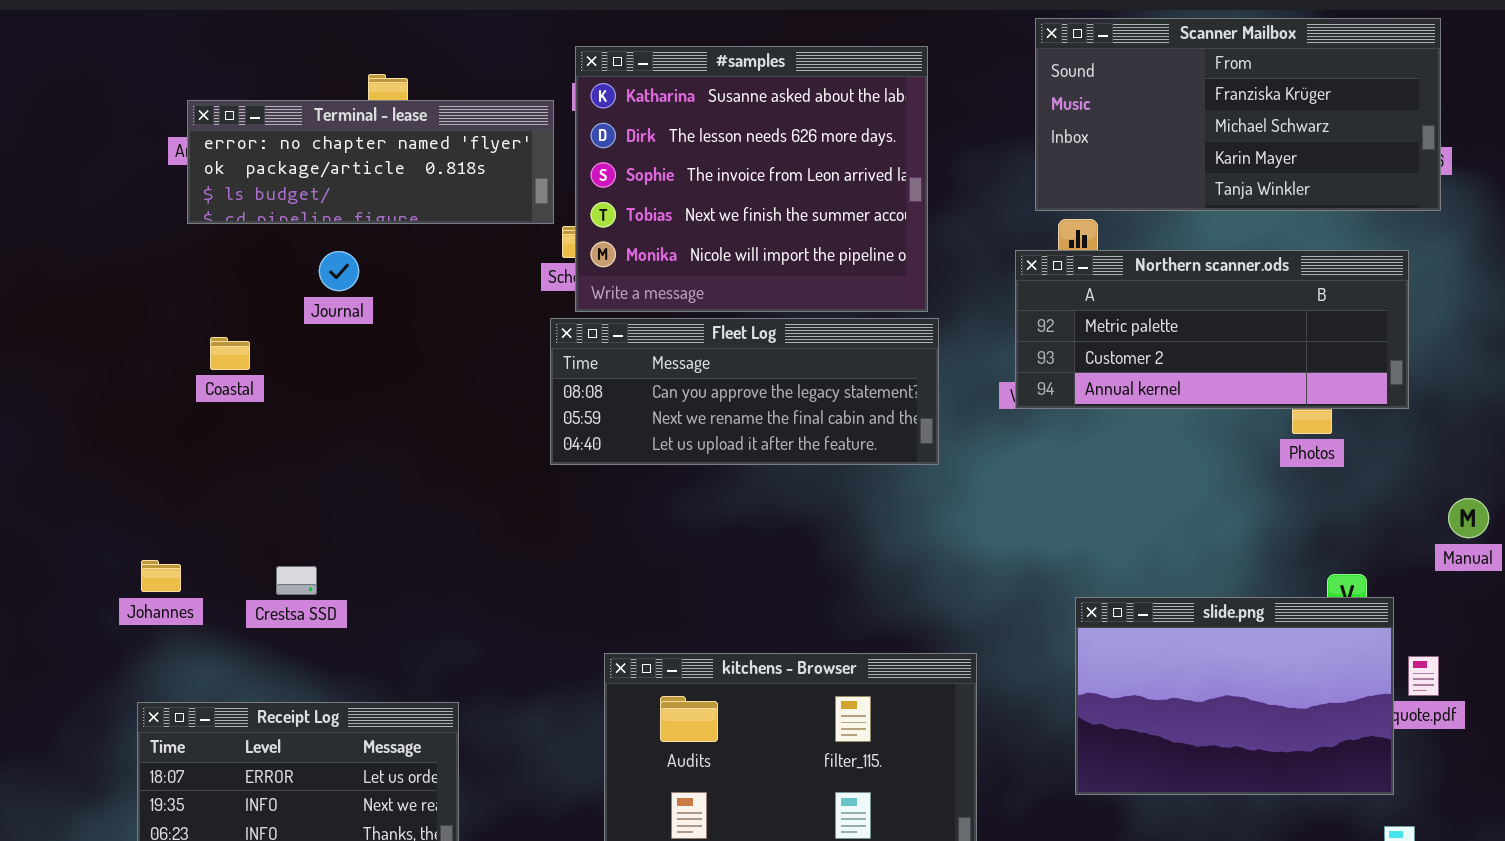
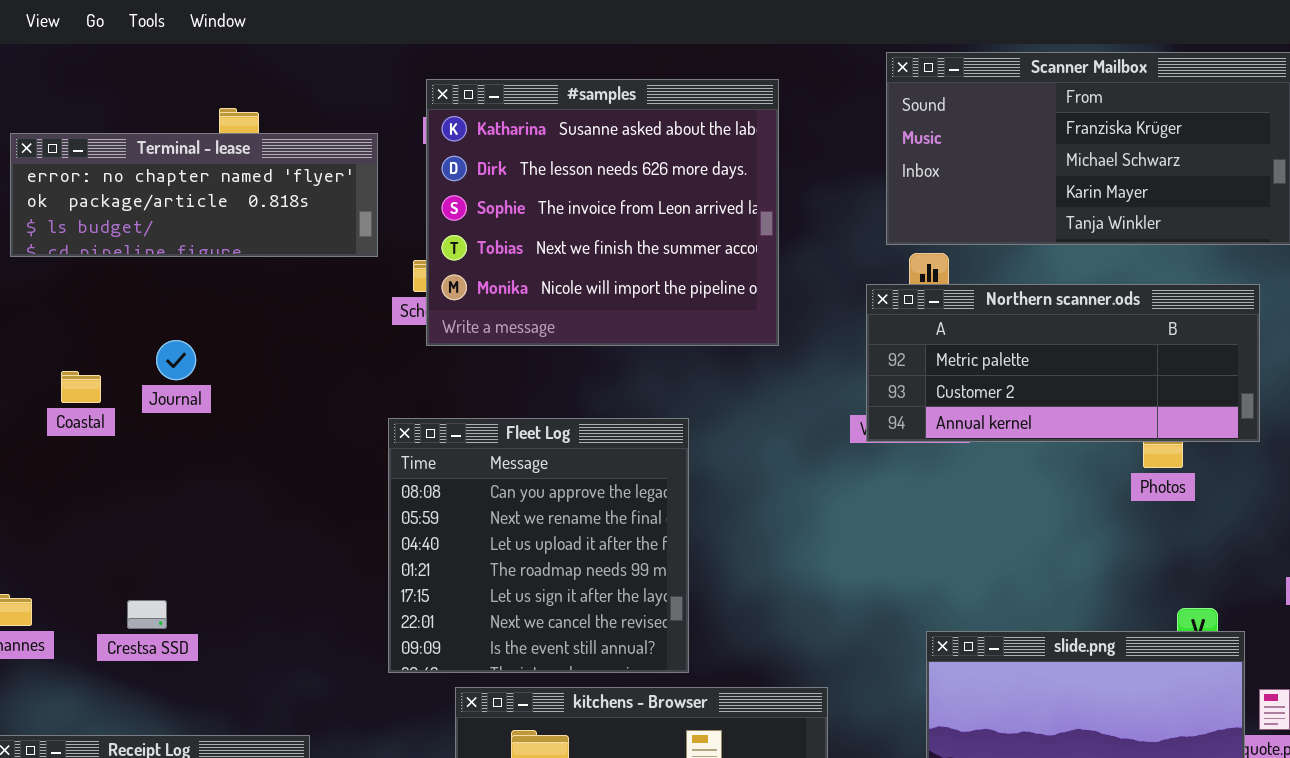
Terminal - lease: [187,100,554,224] -> [10,133,378,257], moved
Journal: [319,251,359,291] -> [156,340,196,380], moved
Fleet Log: [550,318,939,465] -> [388,418,689,673], moved, resized

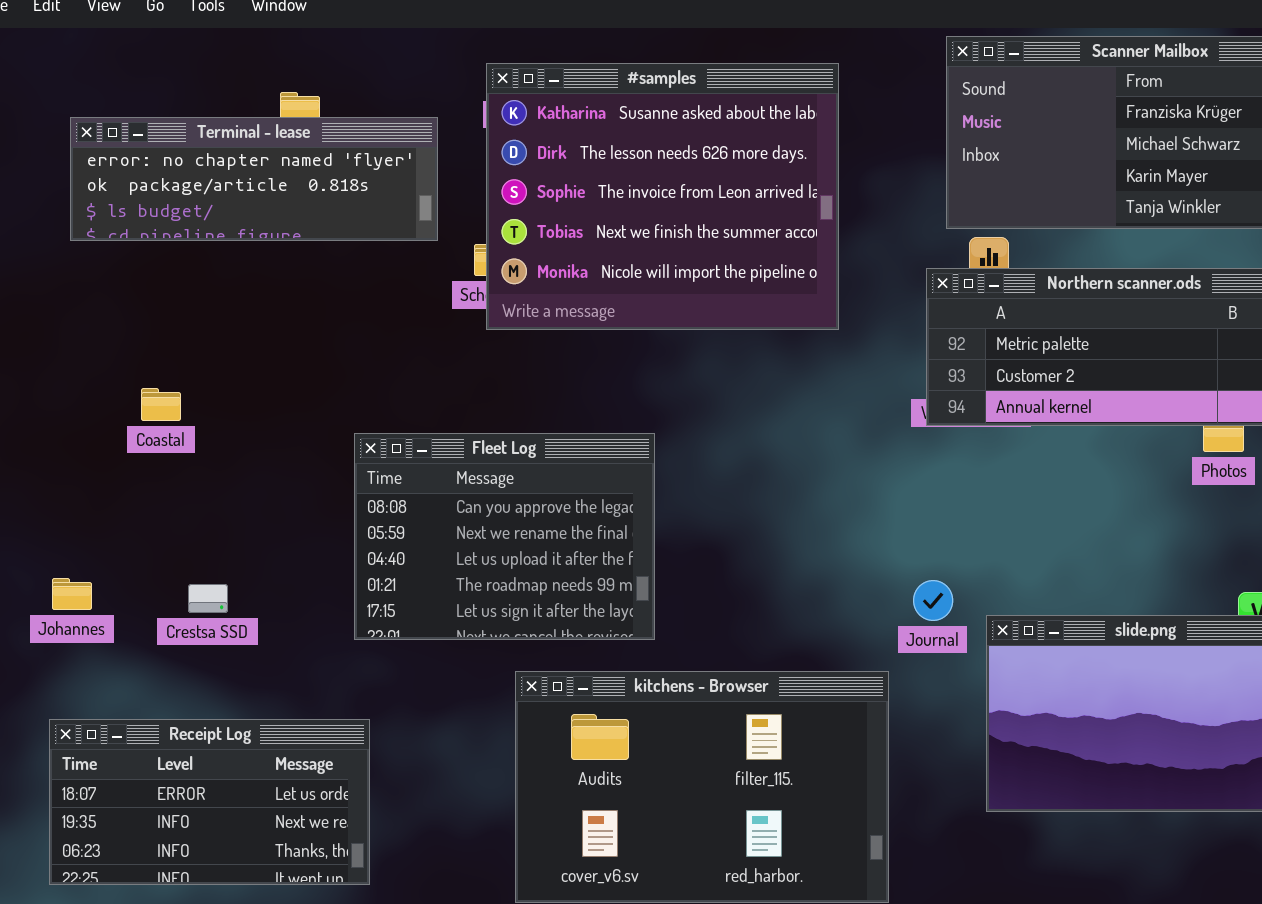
Journal: [156,340,196,380] -> [913,580,953,621], moved
Coastal: [61,371,101,403] -> [141,388,181,421], moved
Fleet Log: [388,418,689,673] -> [354,433,655,640], moved, resized

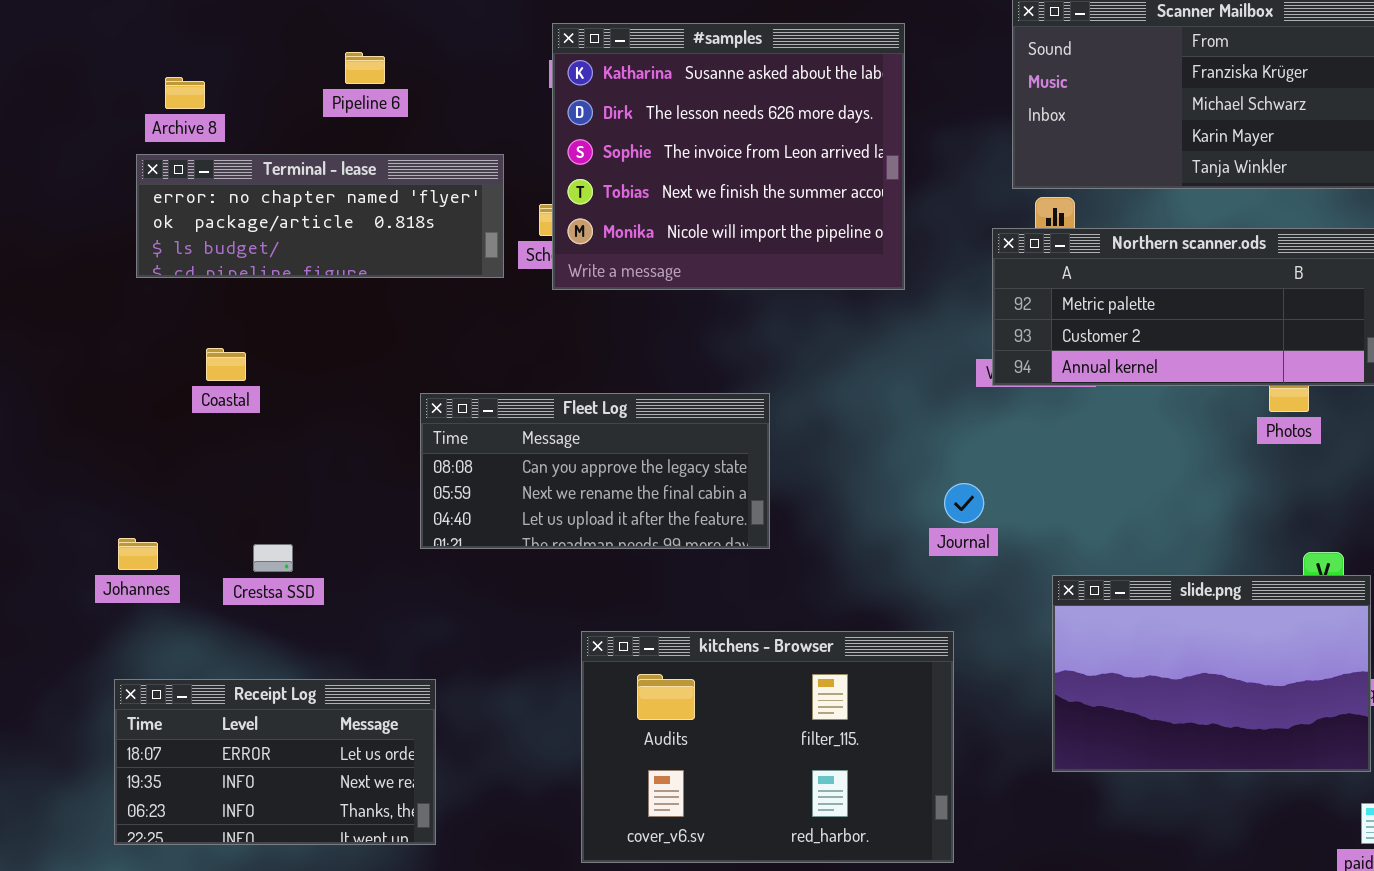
Terminal - lease: [70,117,438,241] -> [136,154,504,278], moved
Fleet Log: [354,433,655,640] -> [420,393,770,549], resized
Journal: [913,580,953,621] -> [944,483,984,523], moved

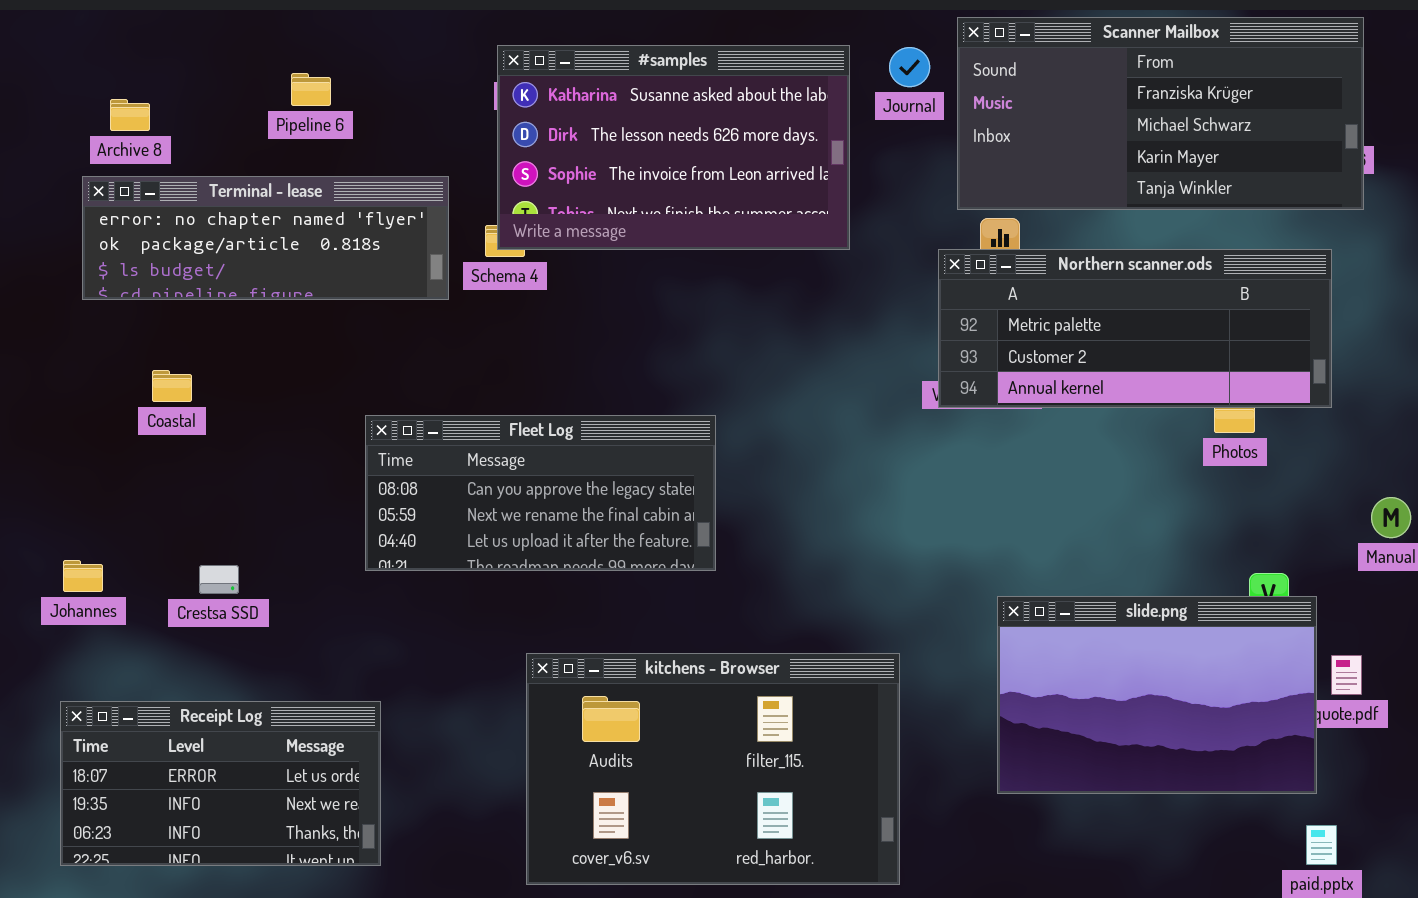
#samples: [552,23,905,290] -> [497,45,850,250], resized
Journal: [944,483,984,523] -> [889,47,930,87], moved

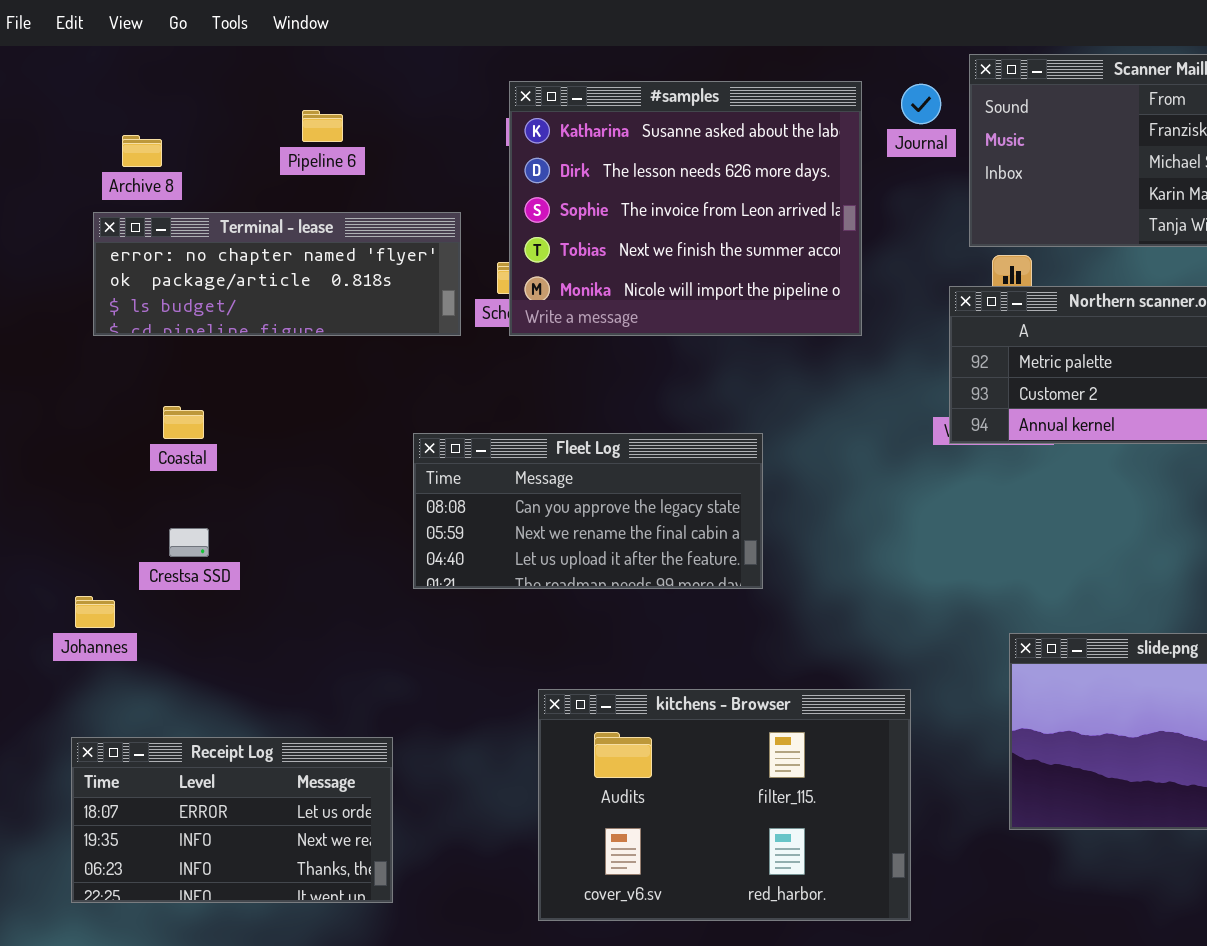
#samples: [497,45,850,250] -> [509,81,862,336], resized
Fleet Log: [365,415,716,571] -> [413,433,763,589], moved
Crestsa SSD: [199,565,239,594] -> [169,528,209,557], moved

